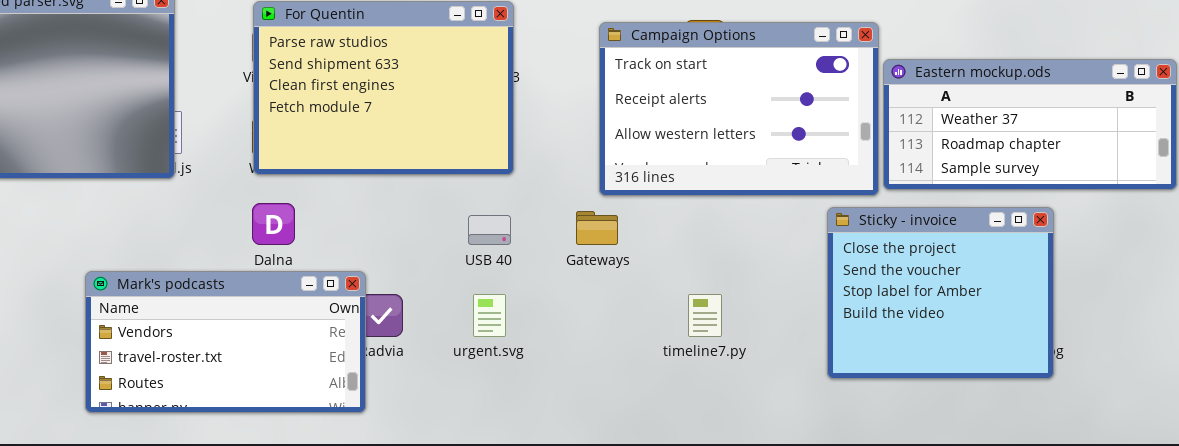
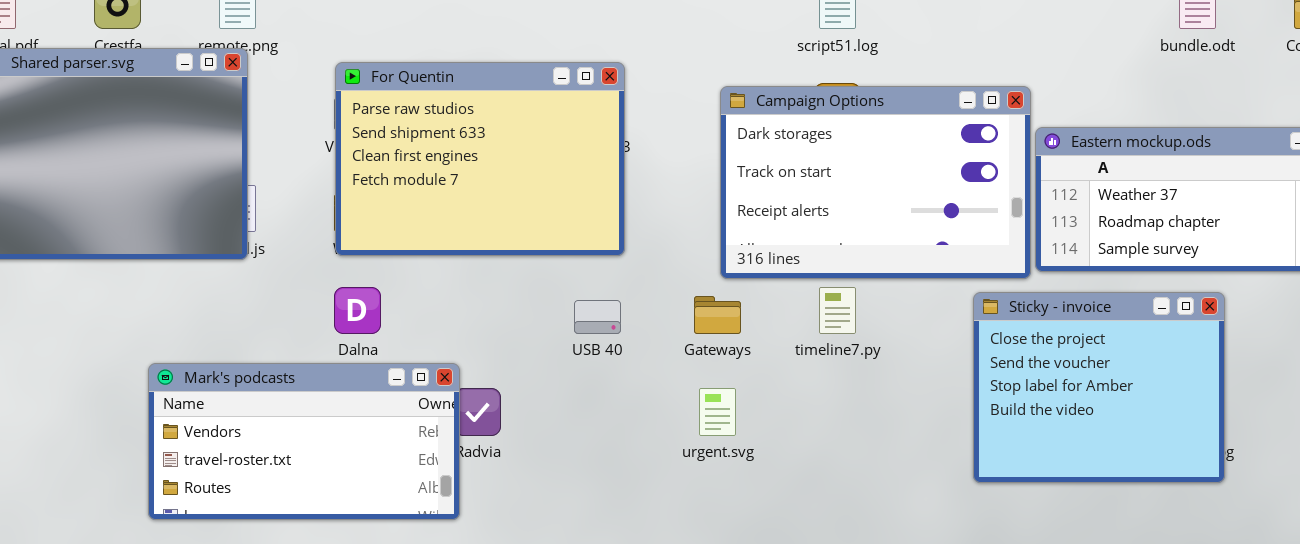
Campaign Options: [599,22,879,196] -> [720,86,1031,279], scrolled up 1 row
urgent.svg: [473,294,506,337] -> [699,388,736,436], moved
timeline7.py: [688,294,722,337] -> [819,287,856,334], moved

